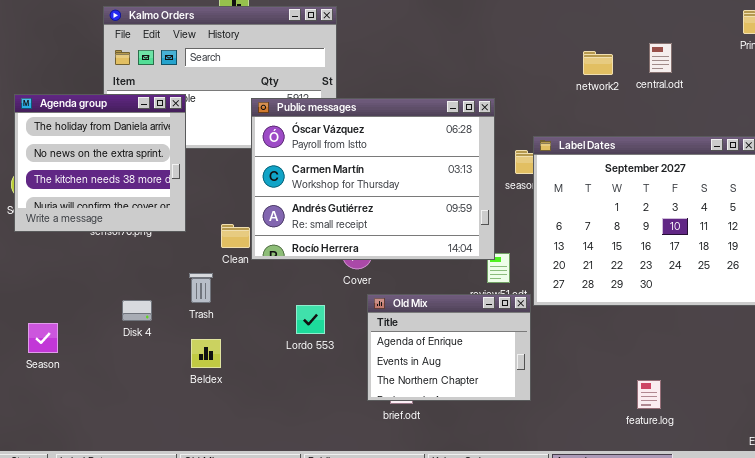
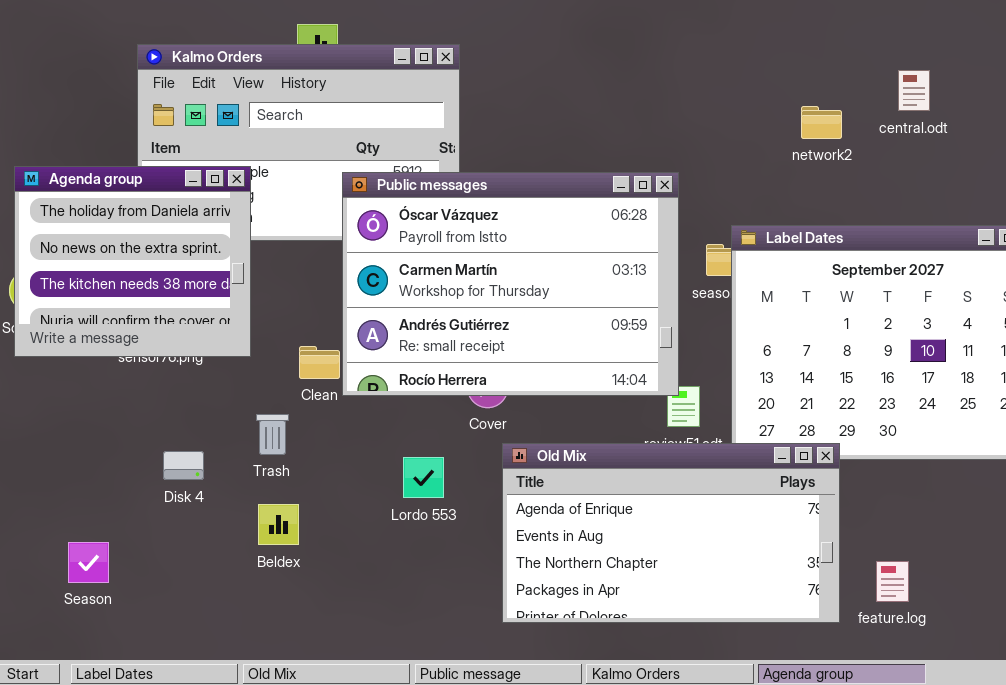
central.odt: [649,43,672,73] -> [898,70,930,111], moved
Old Mix: [367,294,531,401] -> [502,443,840,623], resized
Season: [28,323,58,353] -> [68,542,109,583], moved

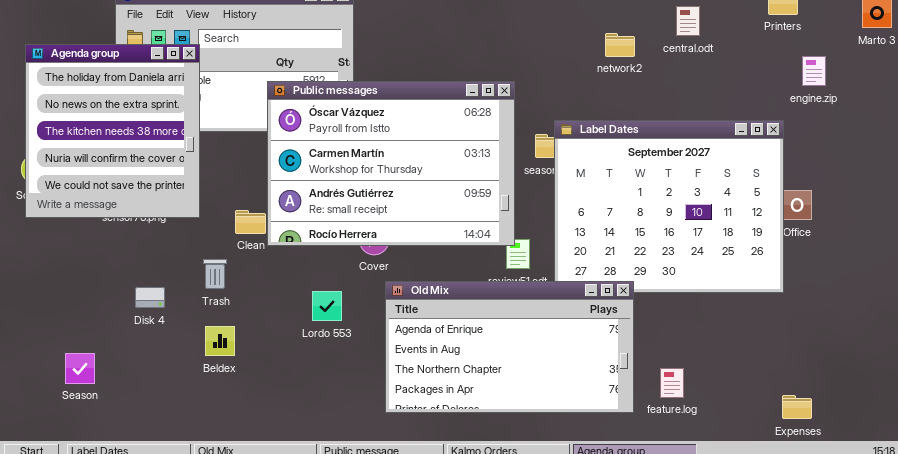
Agenda group: [14,166,251,357] -> [25,44,200,218], resized

